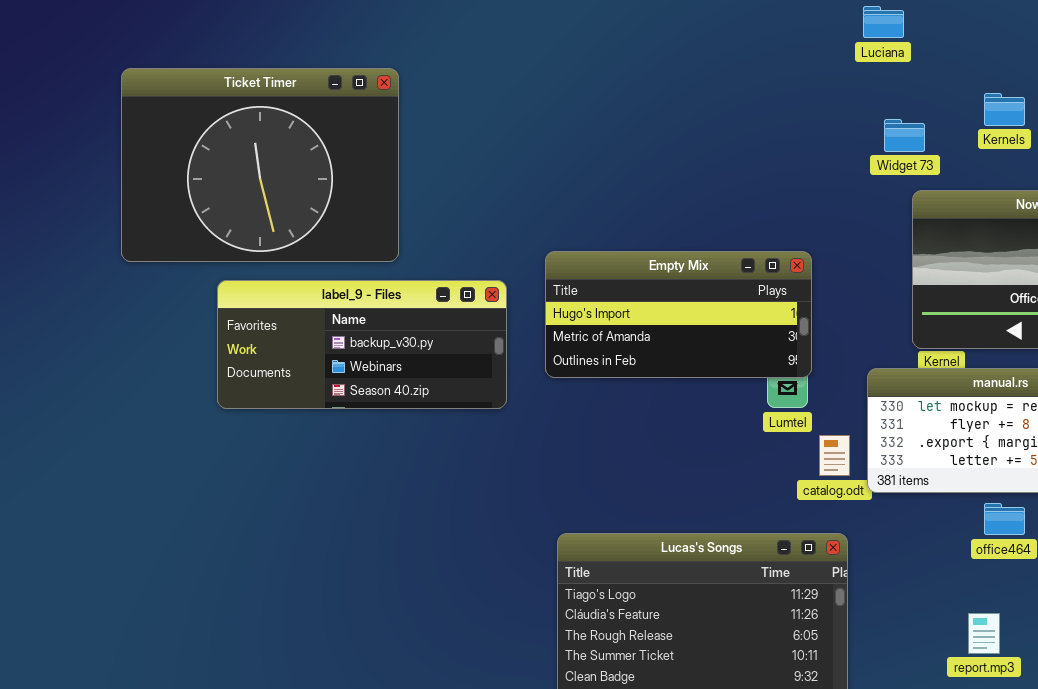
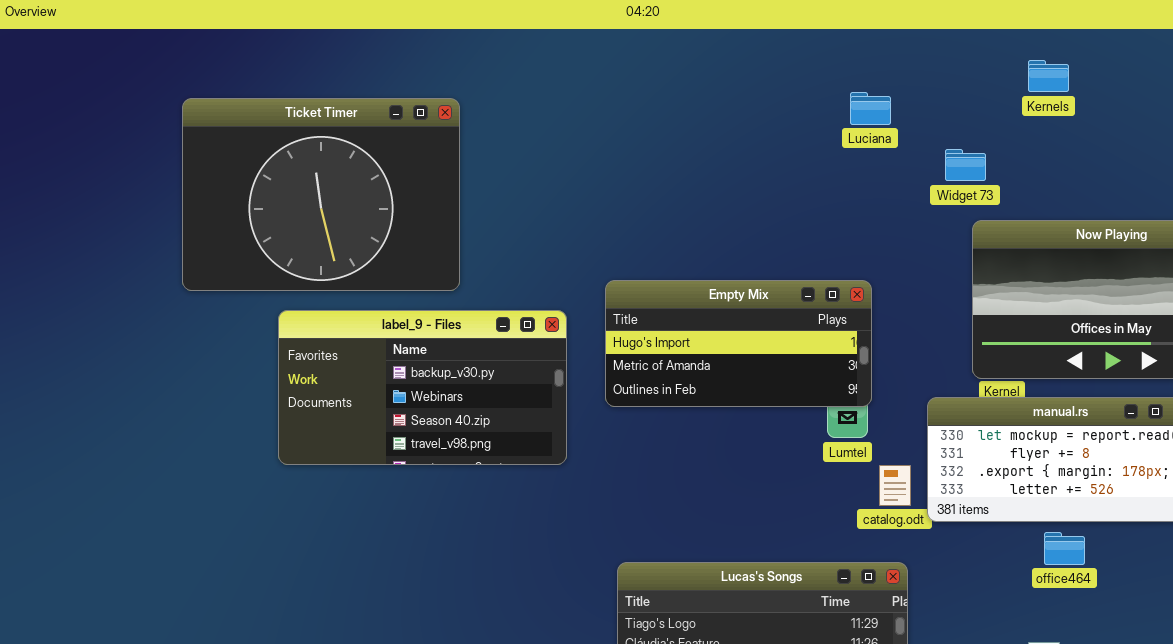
Luciana: [863,6,904,38] -> [850,92,891,125], moved
Kernels: [984,93,1025,126] -> [1028,60,1069,92], moved
label_9 - Files: [217,280,507,409] -> [278,310,567,465], resized

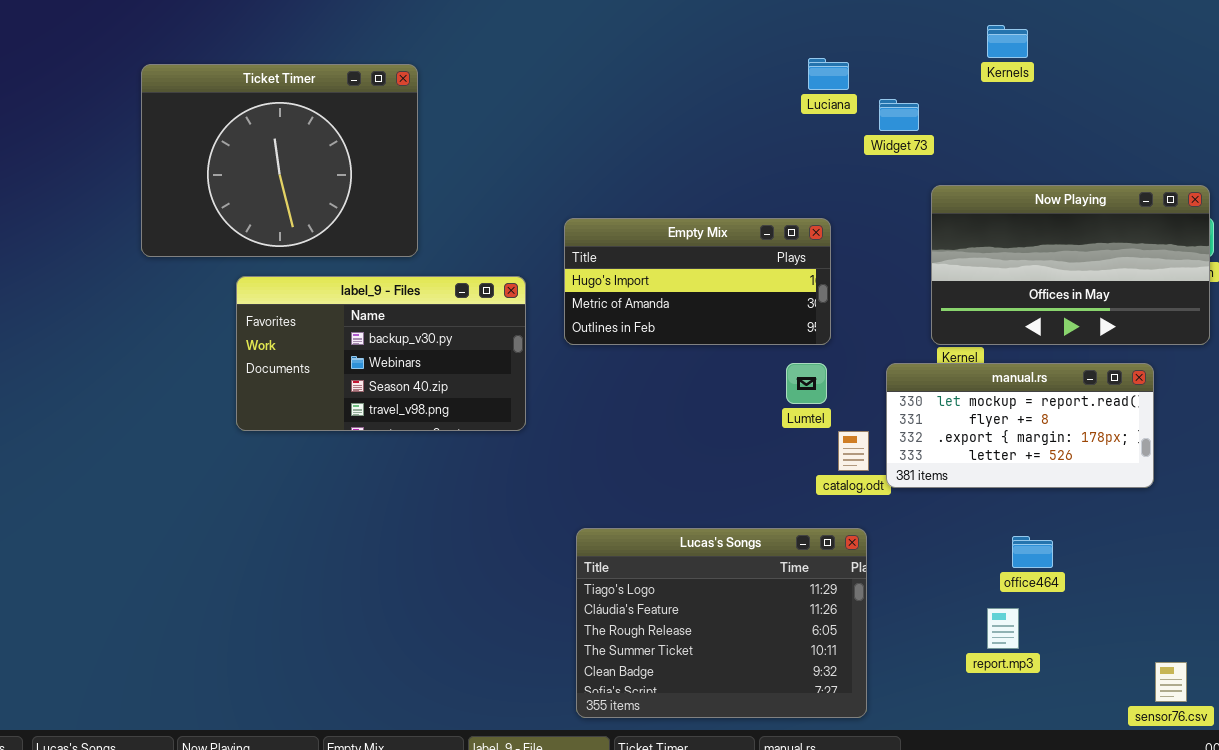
Widget 73: [945,149,986,181] -> [879,99,919,131], moved
Empty Mix: [605,280,872,407] -> [564,218,831,345], moved
office464: [1044,532,1085,565] -> [1012,536,1053,568], moved

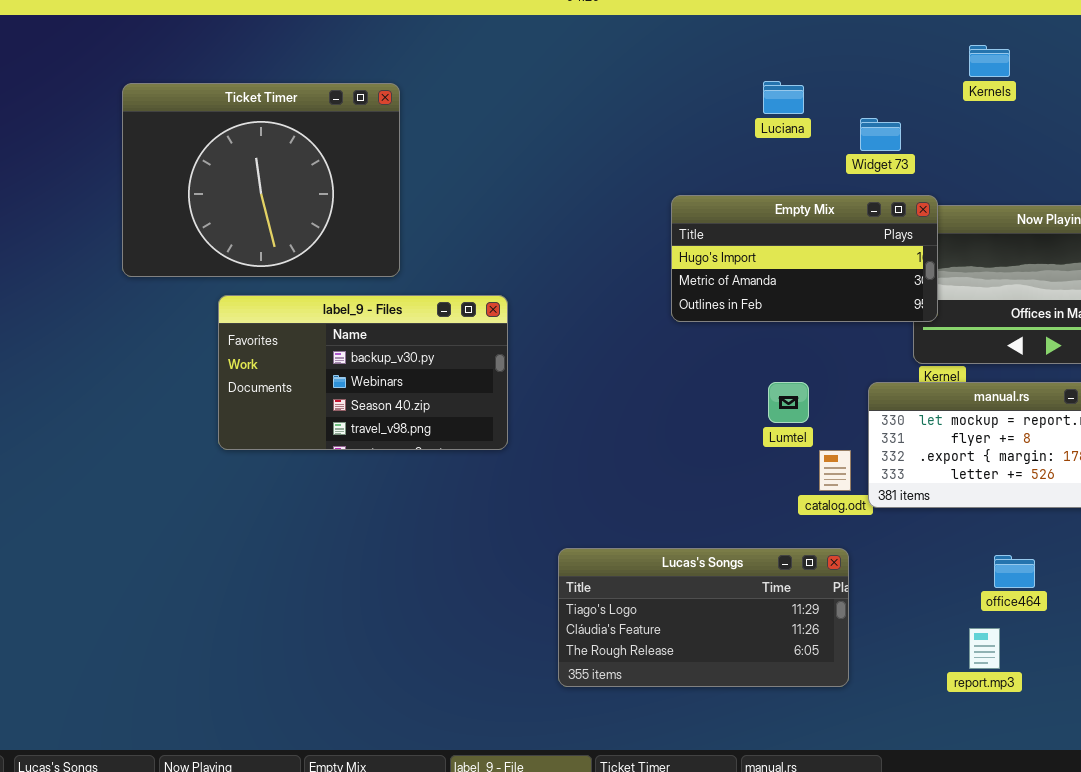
Luciana: [808,58,849,90] -> [763,81,804,114], moved
Empty Mix: [564,218,831,345] -> [671,195,938,322], moved
Lucas's Songs: [576,528,867,718] -> [558,548,849,687], resized

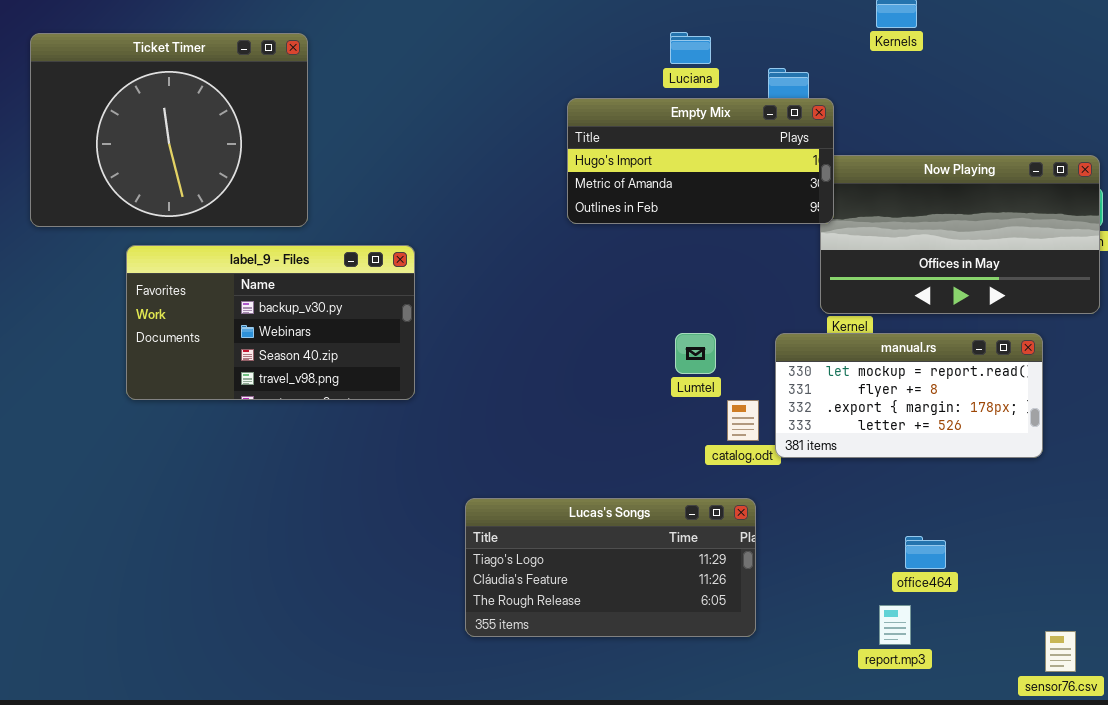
Empty Mix: [671,195,938,322] -> [567,98,834,224], moved
office464: [994,555,1035,588] -> [905,536,946,569], moved
report.mp3: [969,628,1000,669] -> [879,605,911,645], moved

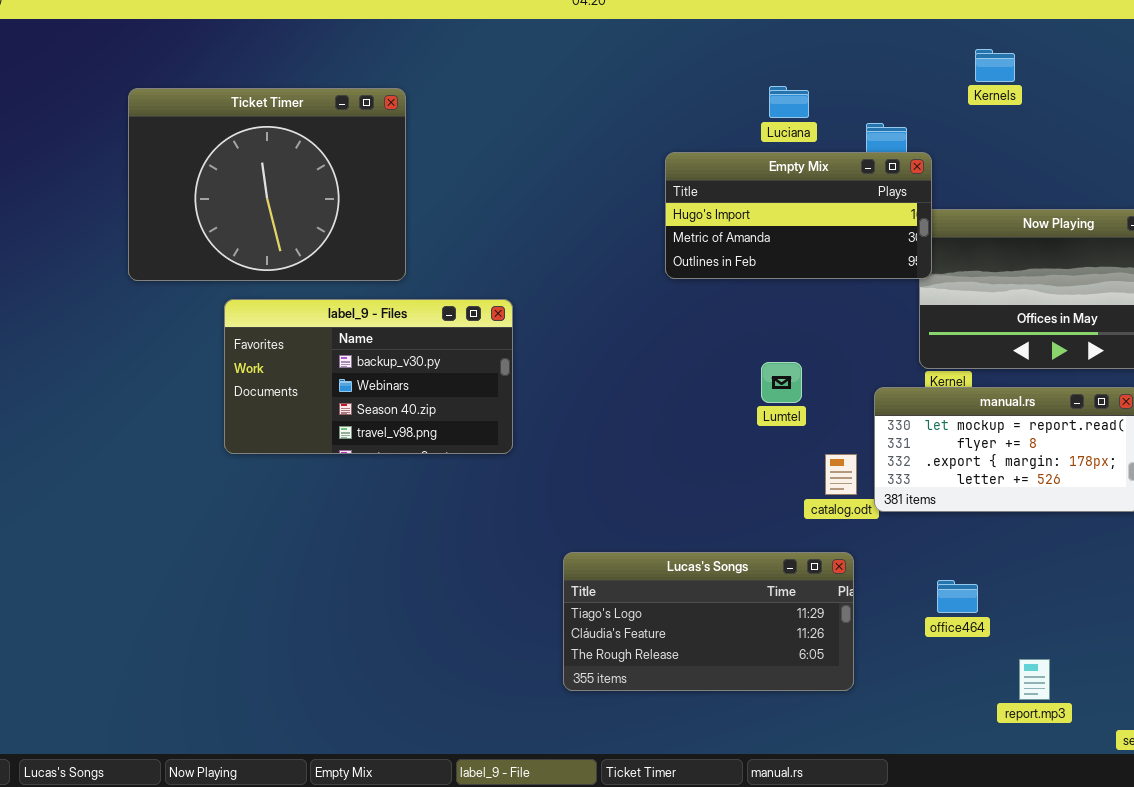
Lumtel: [675,333,716,374] -> [761,362,802,403], moved
office464: [905,536,946,569] -> [937,580,978,613], moved
report.mp3: [879,605,911,645] -> [1019,659,1050,700], moved

